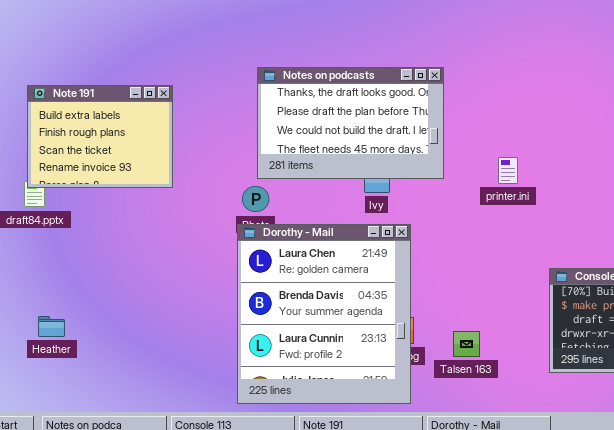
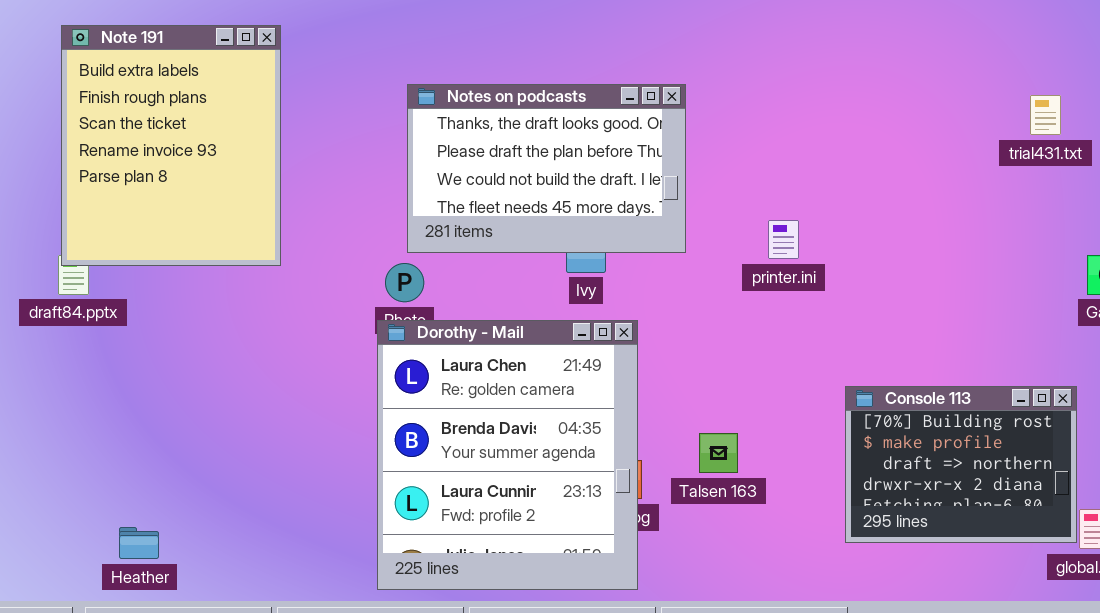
Note 191: [27,85,173,188] -> [61,25,281,266], resized
Heather: [38,316,65,337] -> [119,527,159,559], moved
Talsen 163: [453,331,480,357] -> [699,433,738,473], moved

